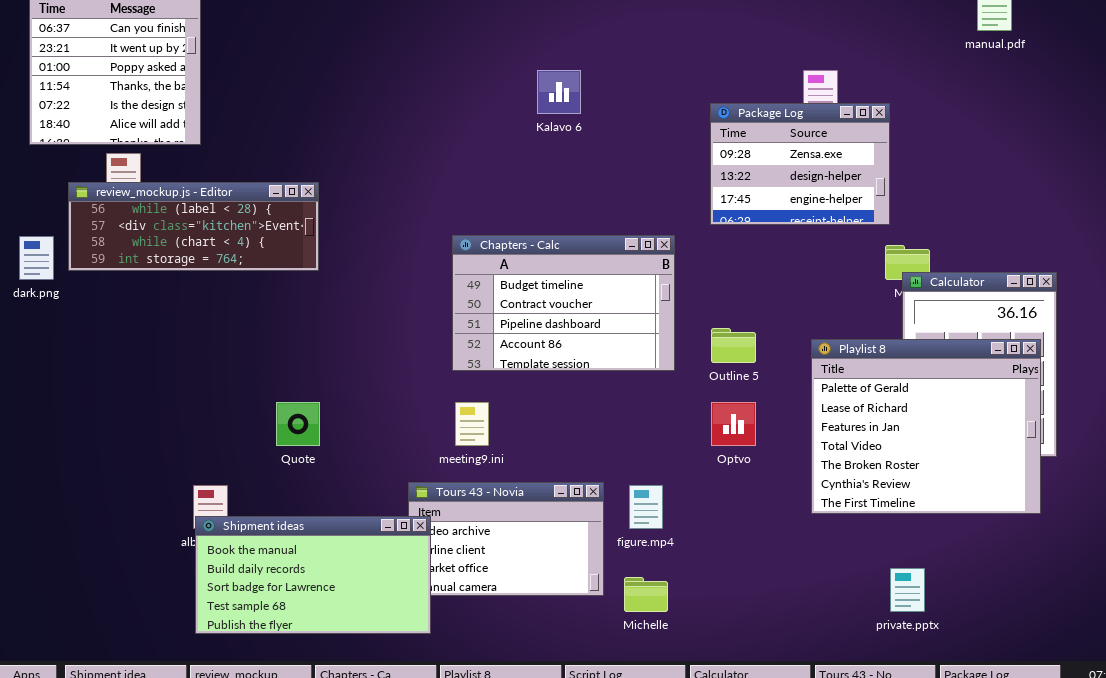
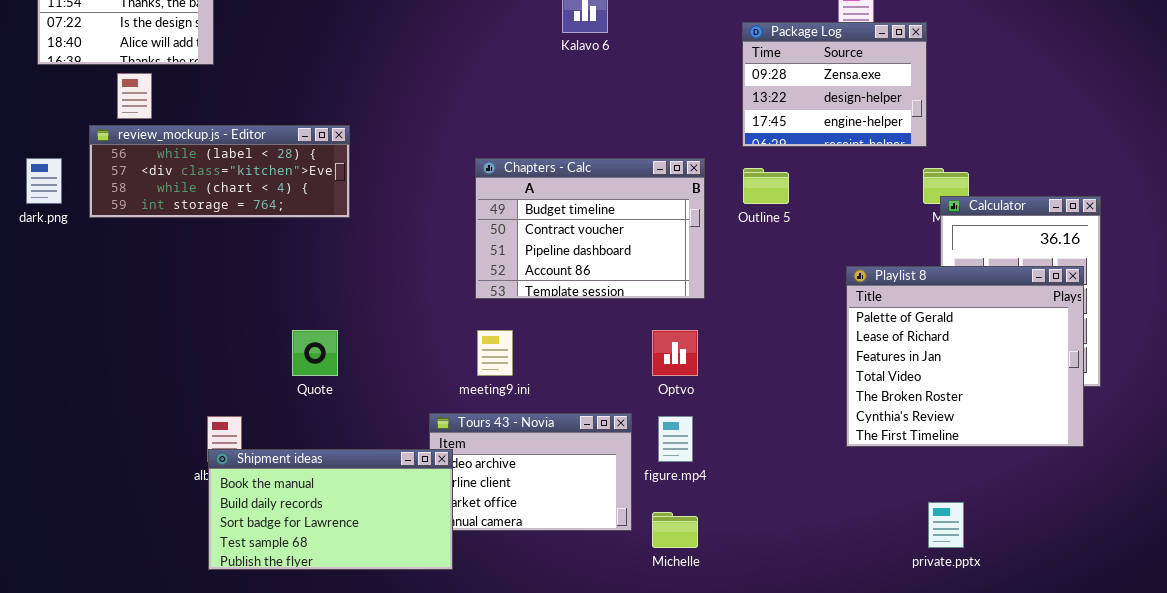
review_mockup.js - Editor: [68,182,319,271] -> [89,125,350,218], moved
Outline 5: [711,328,756,363] -> [743,168,789,204], moved
Optvo: [711,402,756,446] -> [652,330,698,376], moved

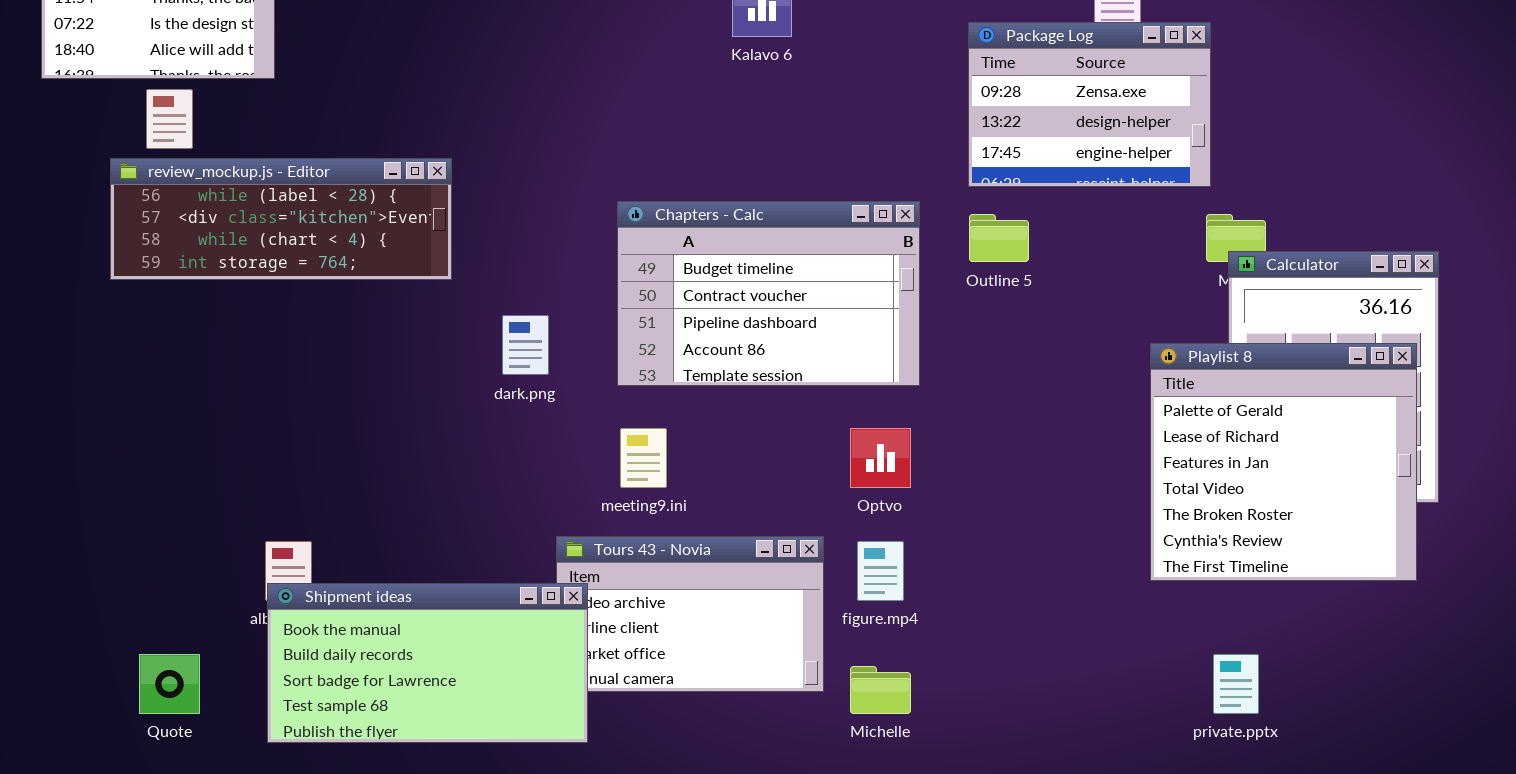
dark.png: [26,158,62,204] -> [502,315,549,375], moved
Playlist 8: [846,266,1084,447] -> [1150,343,1417,581], resized
Quote: [292,330,338,376] -> [139,654,200,714], moved

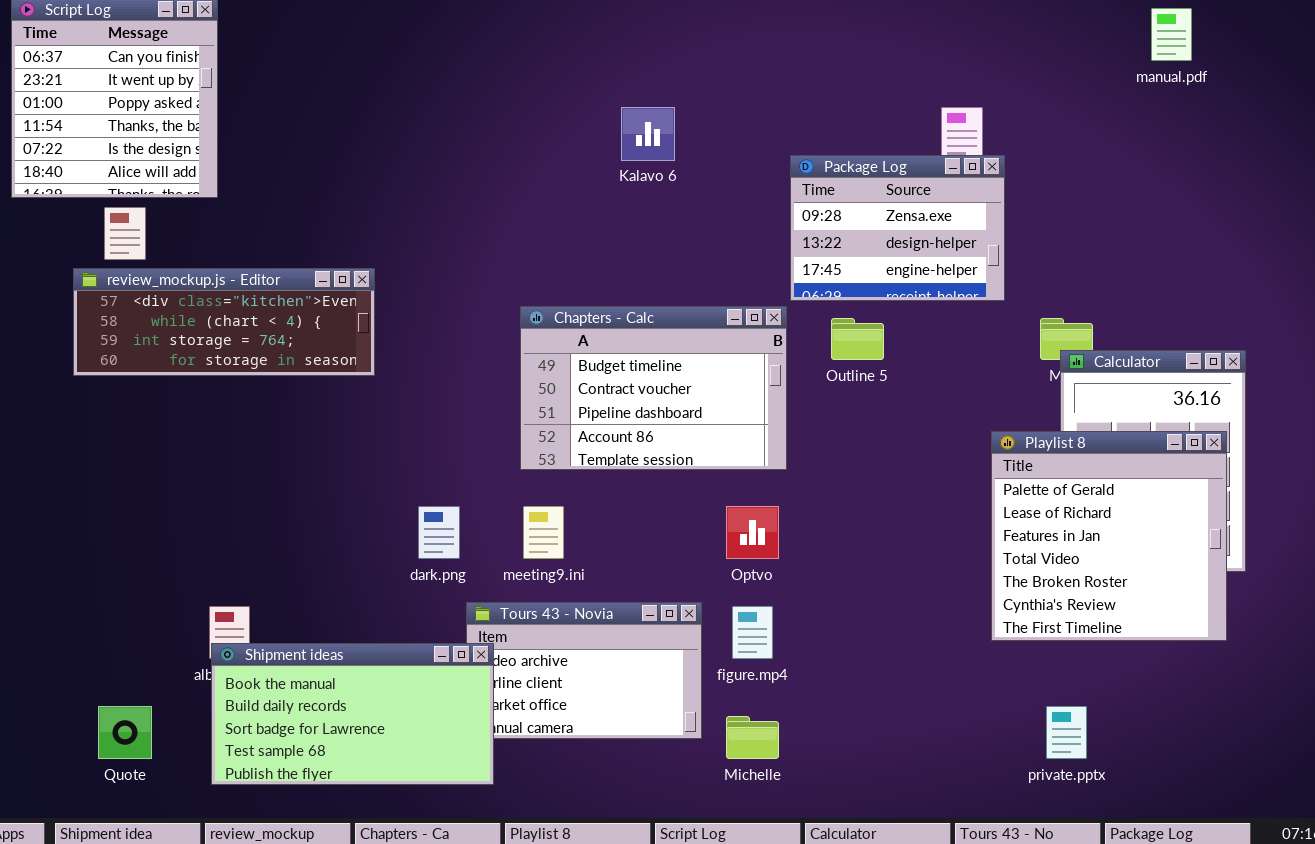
Package Log: [968,22,1211,187] -> [790,155,1005,301], moved
review_mockup.js - Editor: [110,158,452,280] -> [73,268,375,376], scrolled down 1 row
dark.png: [502,315,549,375] -> [418,506,460,559], moved

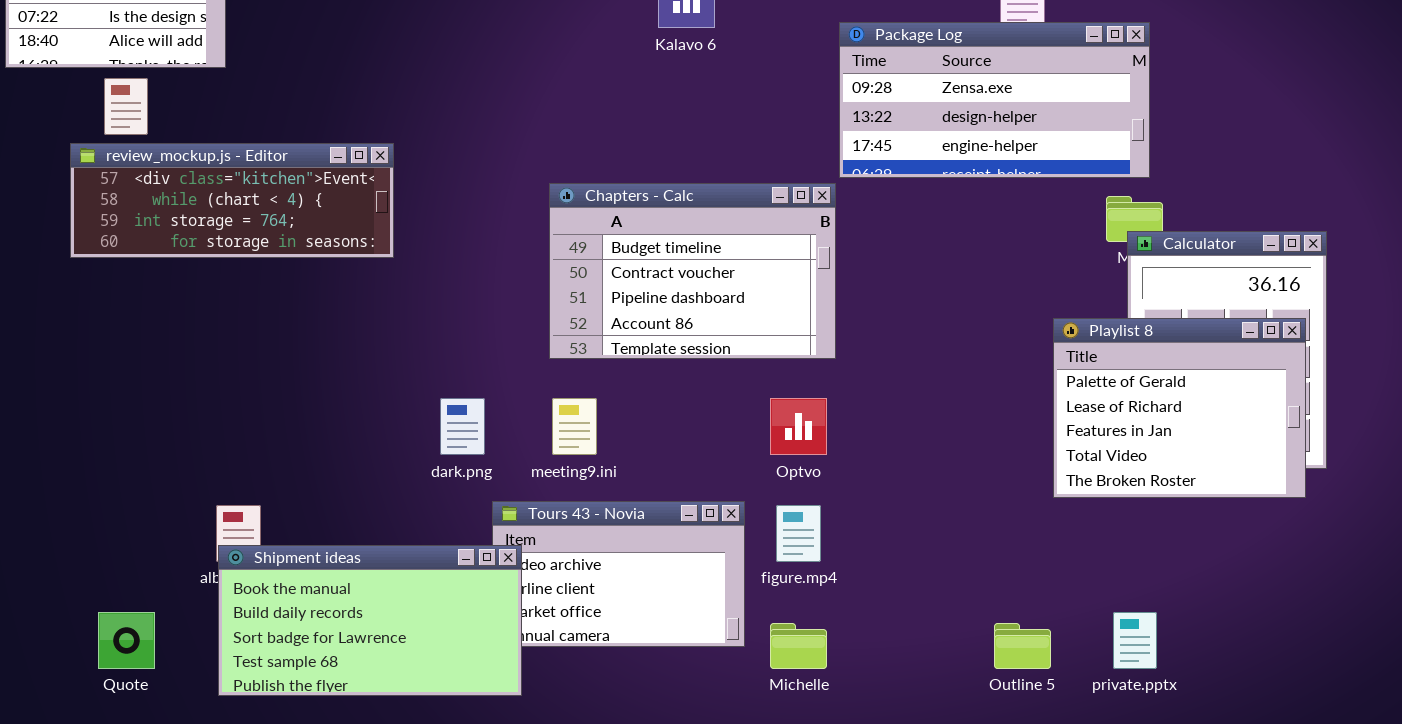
Package Log: [790,155,1005,301] -> [839,22,1150,178], resized
Outline 5: [831,318,884,360] -> [994,623,1051,669], moved
Playlist 8: [991,431,1227,641] -> [1053,318,1306,498], resized

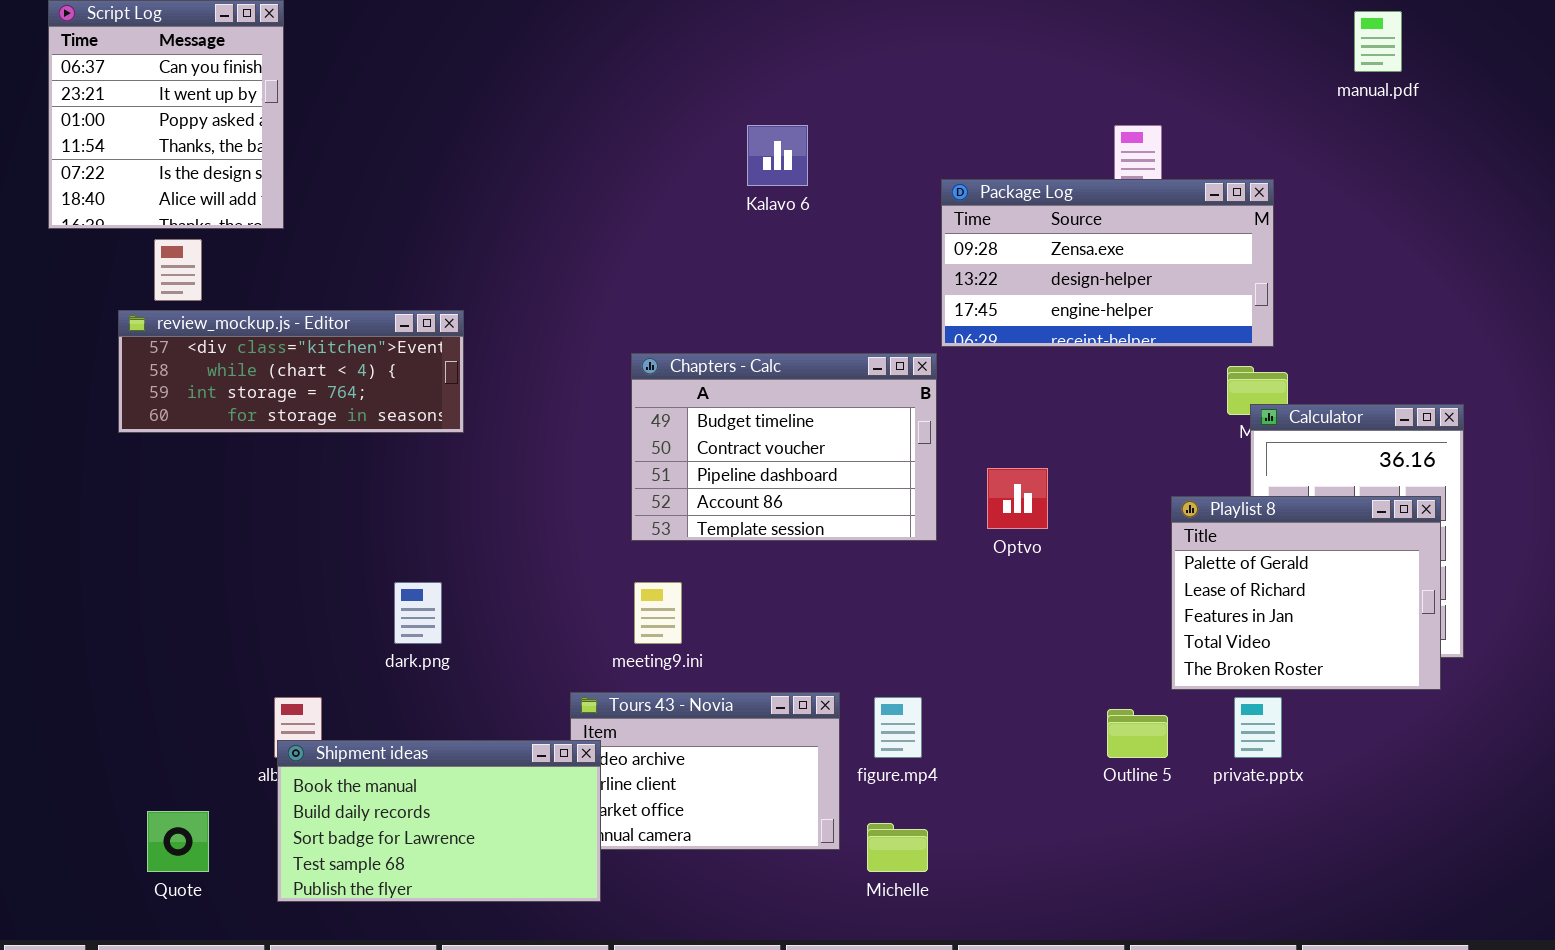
dark.png: [440,398,485,455] -> [394,582,442,644], moved
Optvo: [770,398,827,455] -> [987,468,1048,529], moved
private.pptx: [1113,612,1157,669] -> [1234,697,1282,758], moved
Outline 5: [994,623,1051,669] -> [1107,709,1168,758], moved

